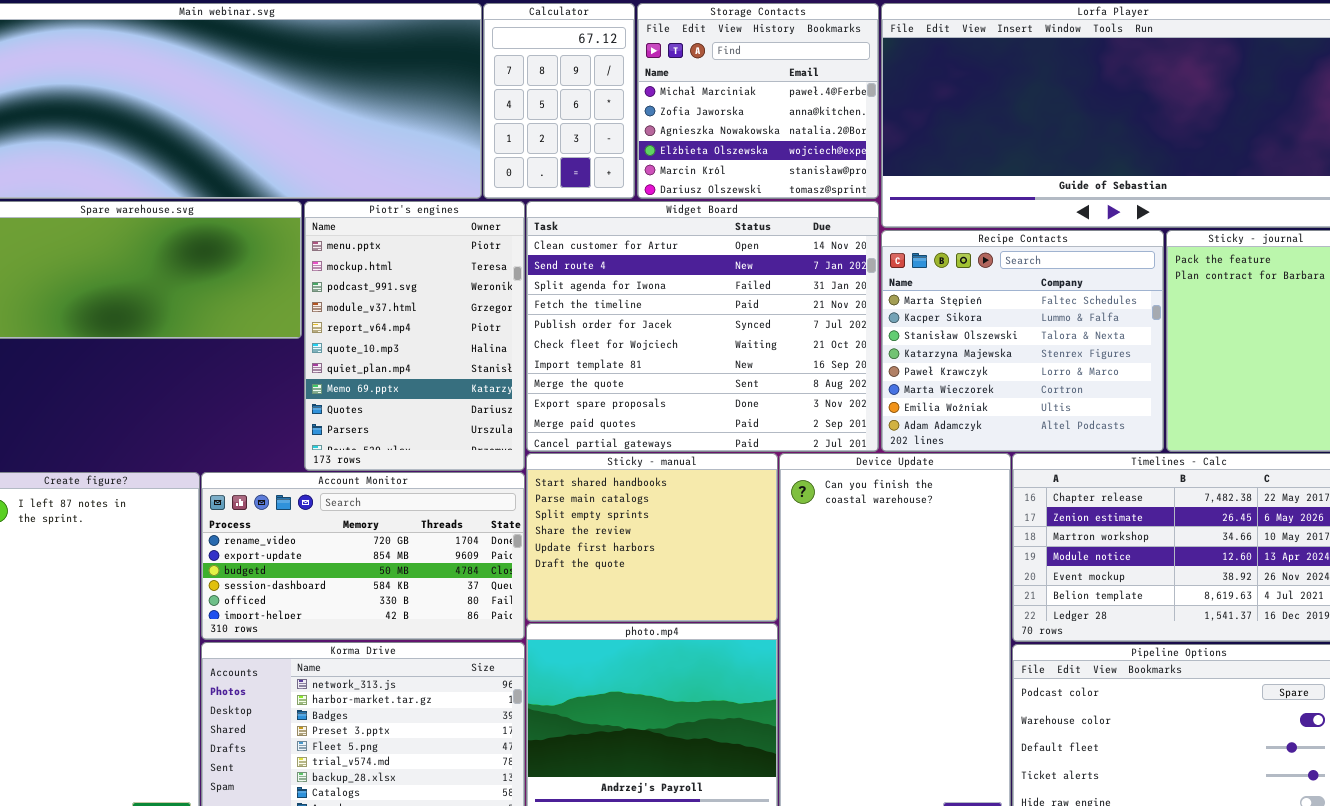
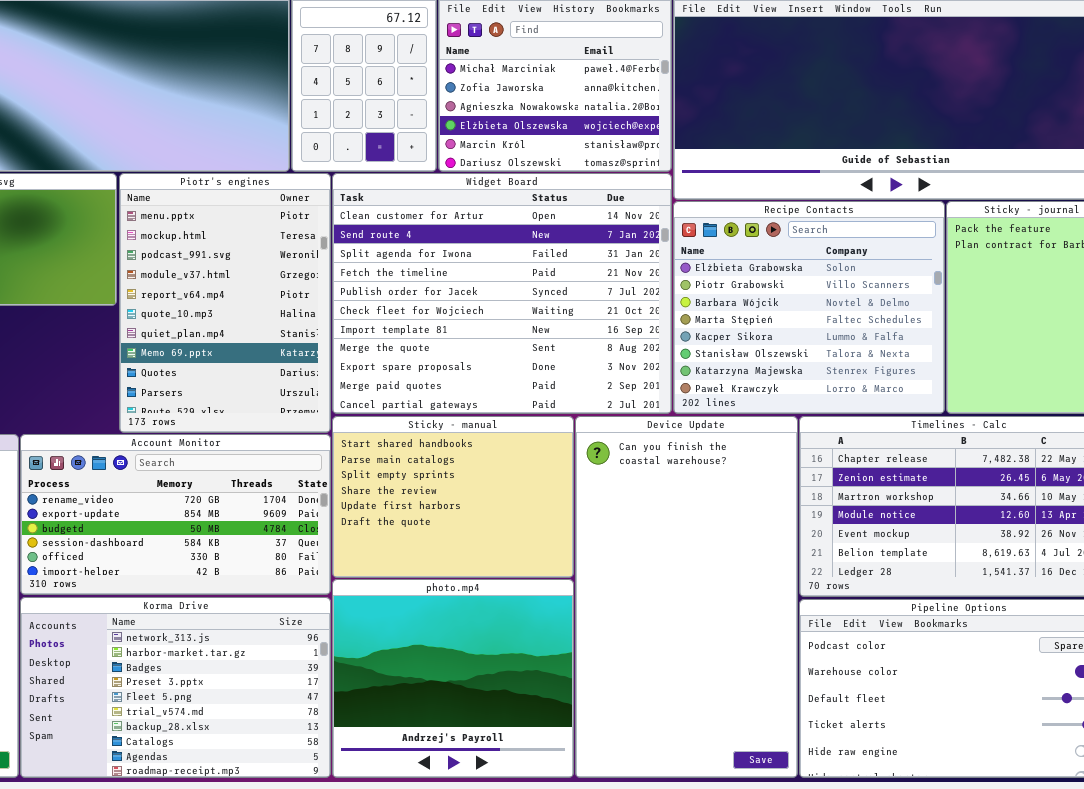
Recipe Contacts: [881,230,1164,452] -> [673,201,945,414], scrolled up 3 rows

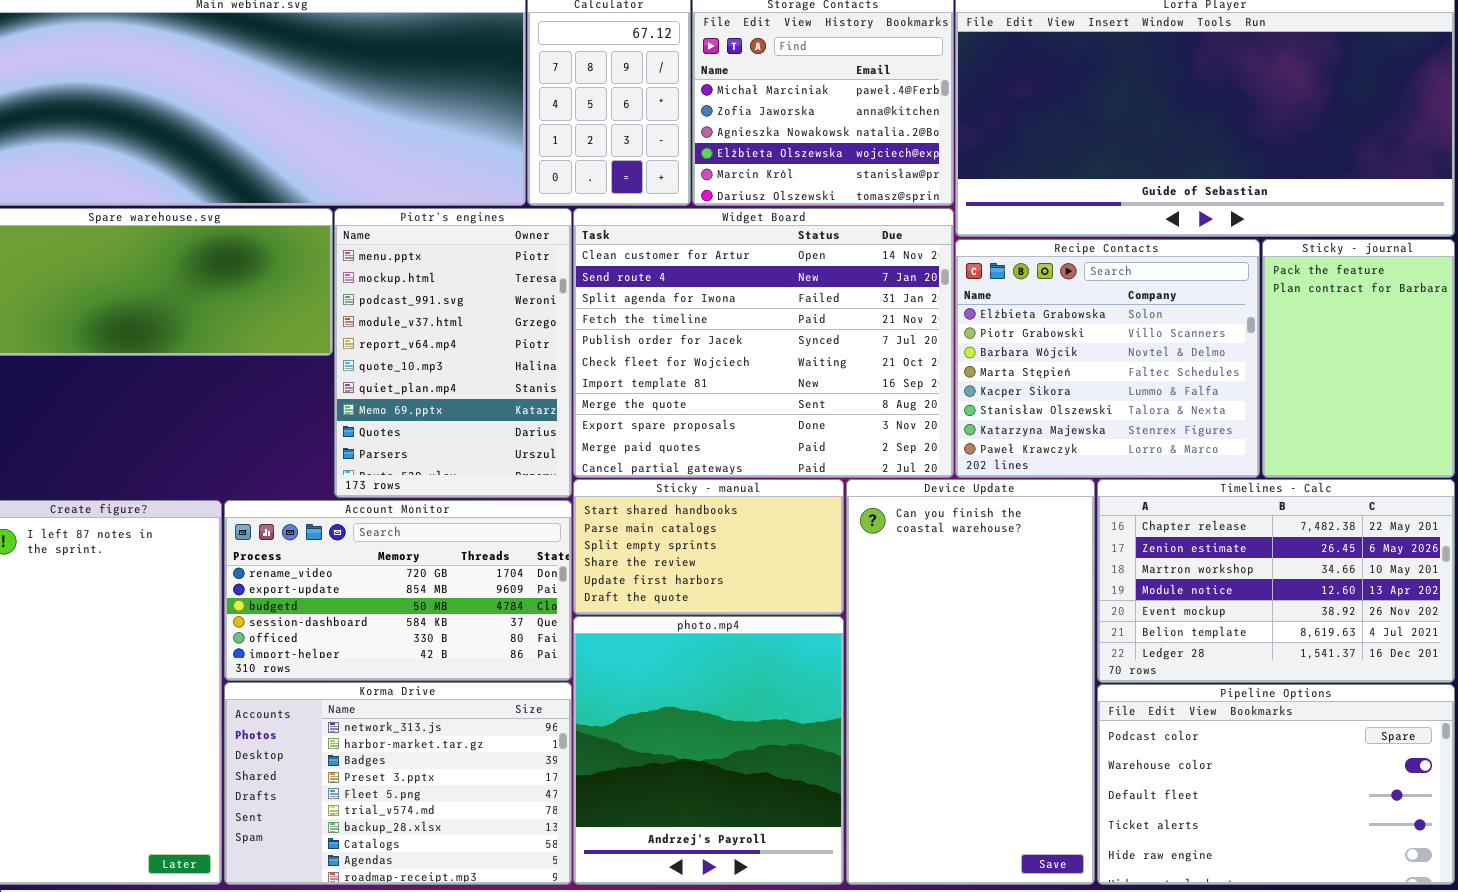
Sticky - manual: [332,416,574,578] -> [573,479,844,615], resized
photo.mp4: [332,579,574,778] -> [573,616,844,885], resized

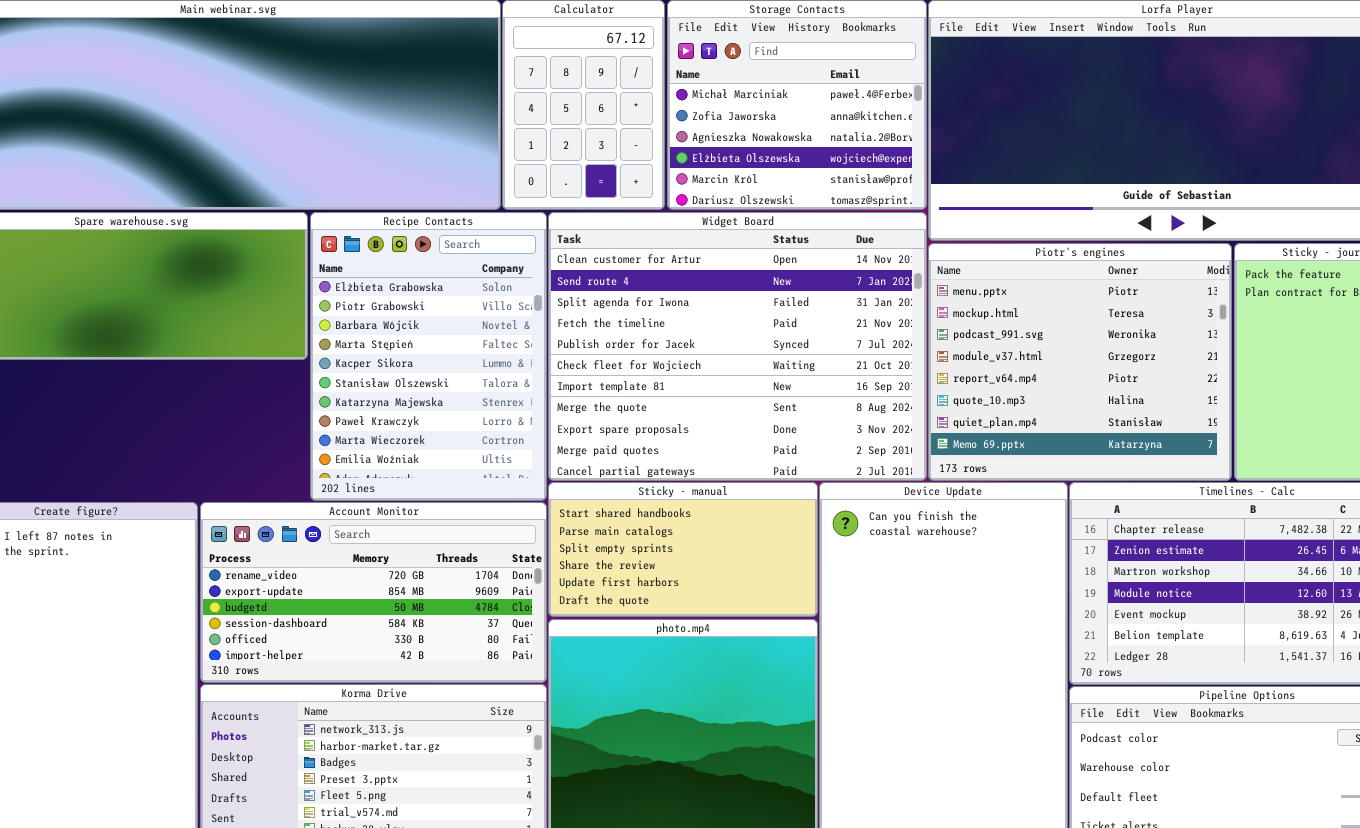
Piotr's engines: [334,208,572,498] -> [928,243,1232,481], moved, resized
Recipe Contacts: [955,239,1260,478] -> [310,212,547,501], moved, resized

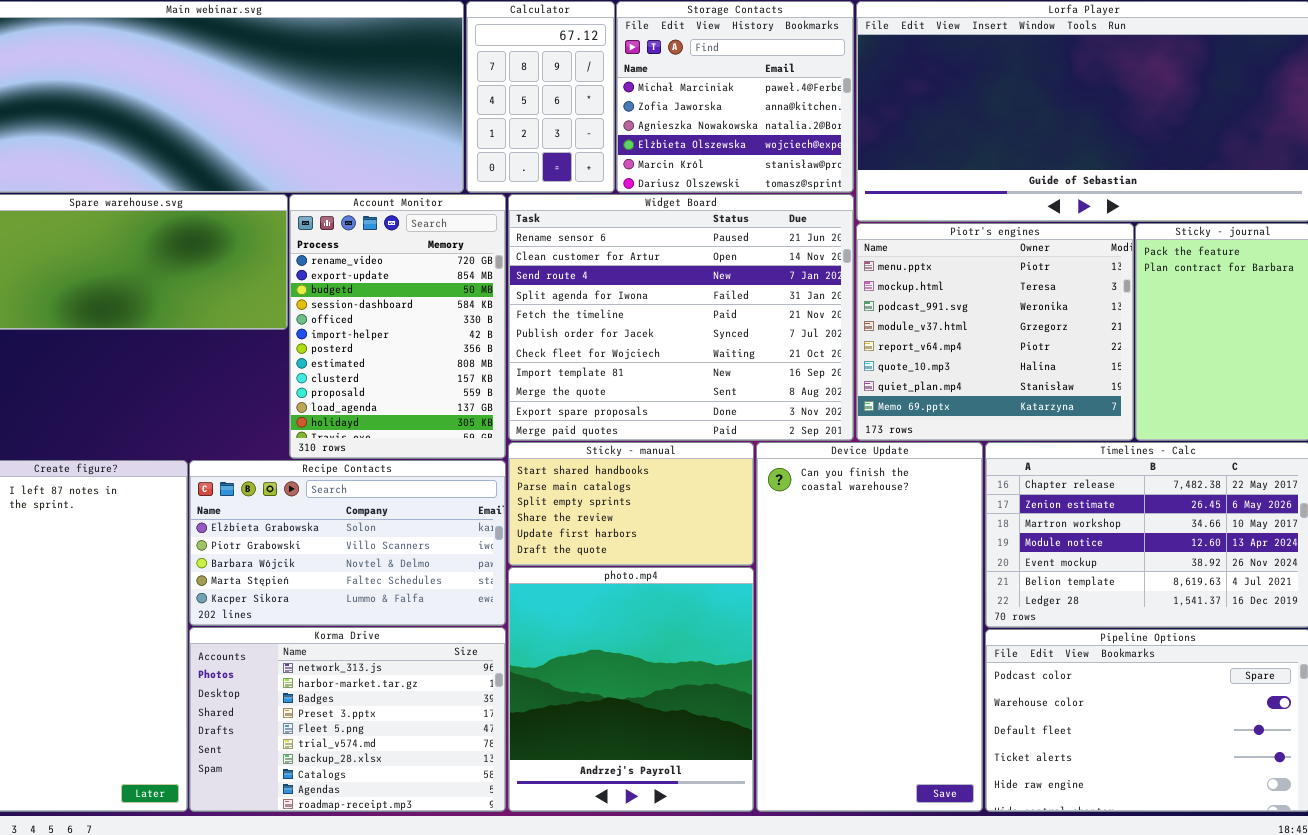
Recipe Contacts: [310,212,547,501] -> [189,460,506,626], moved, resized
Widget Board: [548,212,927,481] -> [508,194,854,441], scrolled up 1 row
Account Monitor: [200,502,547,683] -> [289,194,506,459], moved, resized

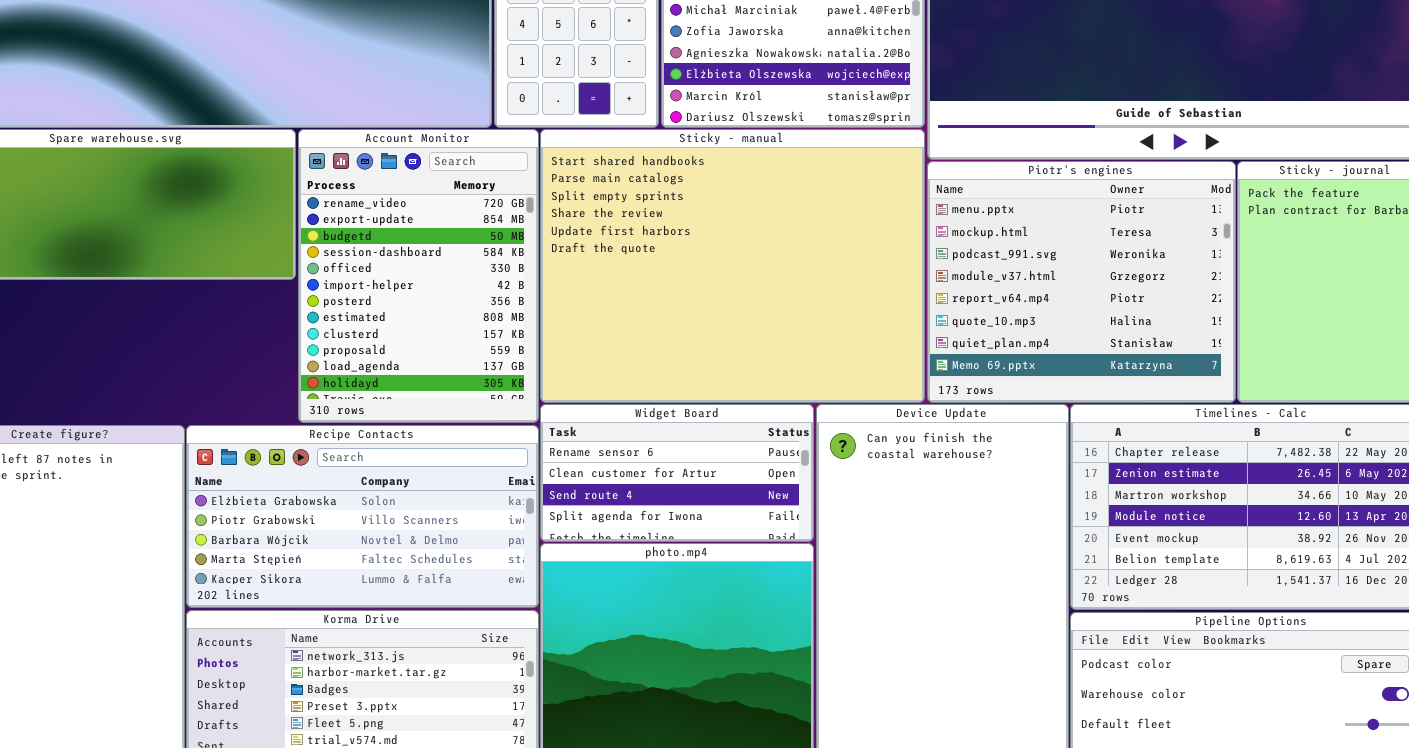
Widget Board: [508,194,854,441] -> [540,404,814,542], moved, resized
Sticky - manual: [508,442,754,566] -> [540,129,925,403], moved, resized

